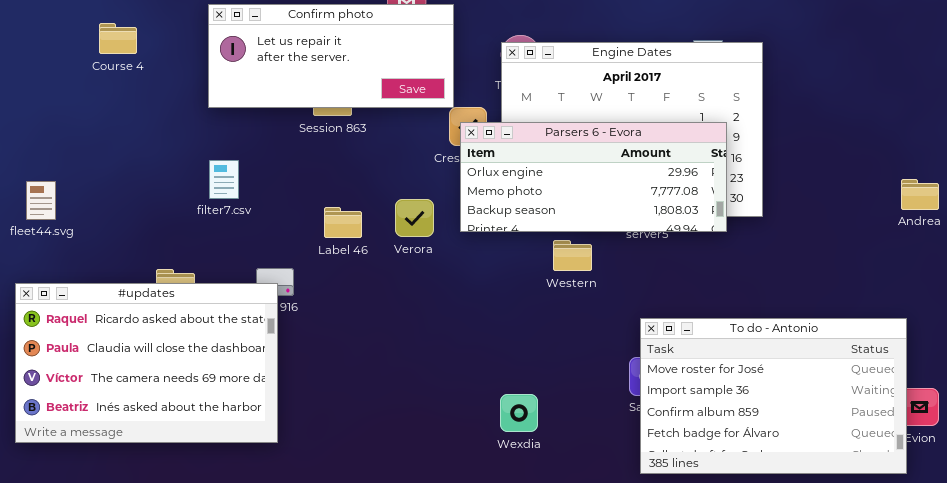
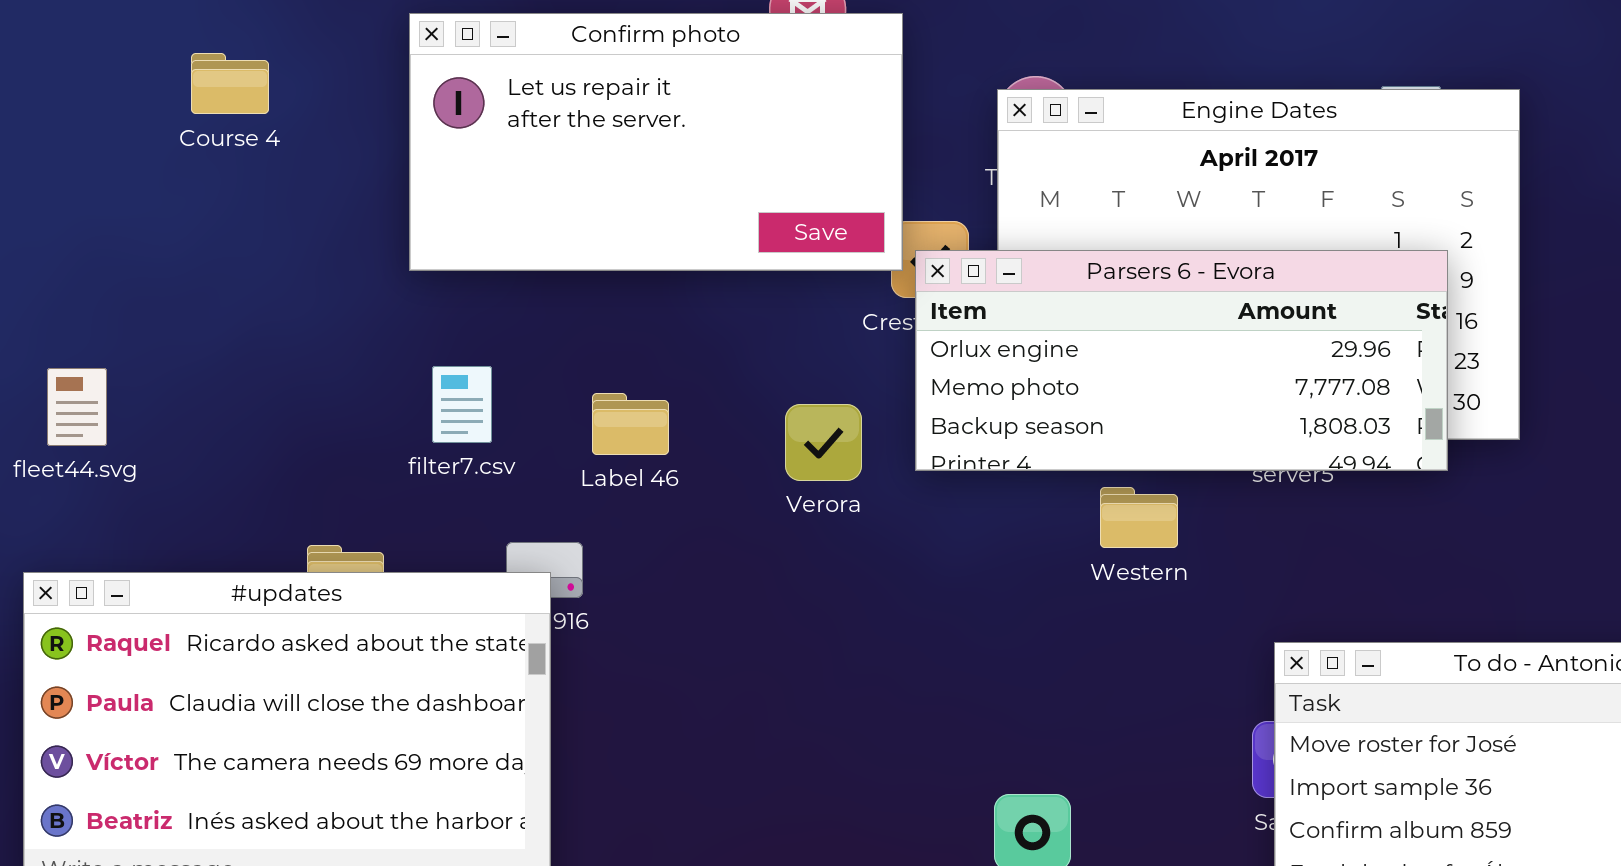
Confirm photo: [208,4,454,108] -> [409,13,903,271], resized
filter7.csv: [209,160,239,199] -> [432,366,492,443], moved
Label 46: [324,207,362,238] -> [592,393,669,455], moved

